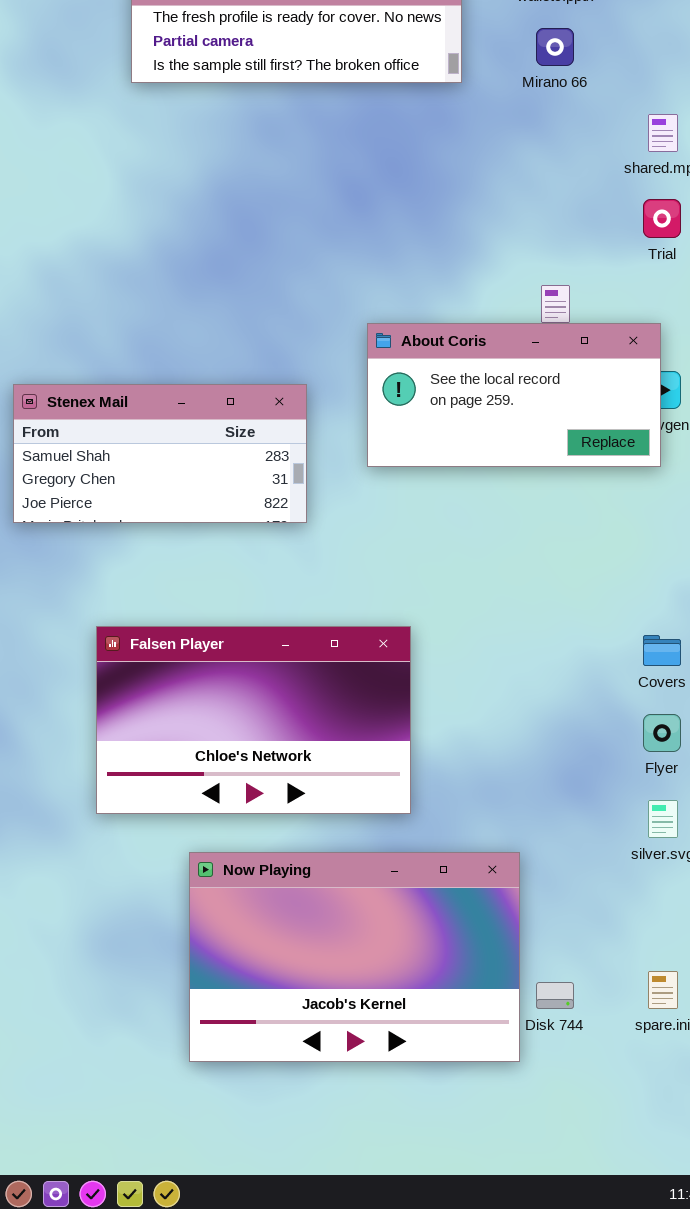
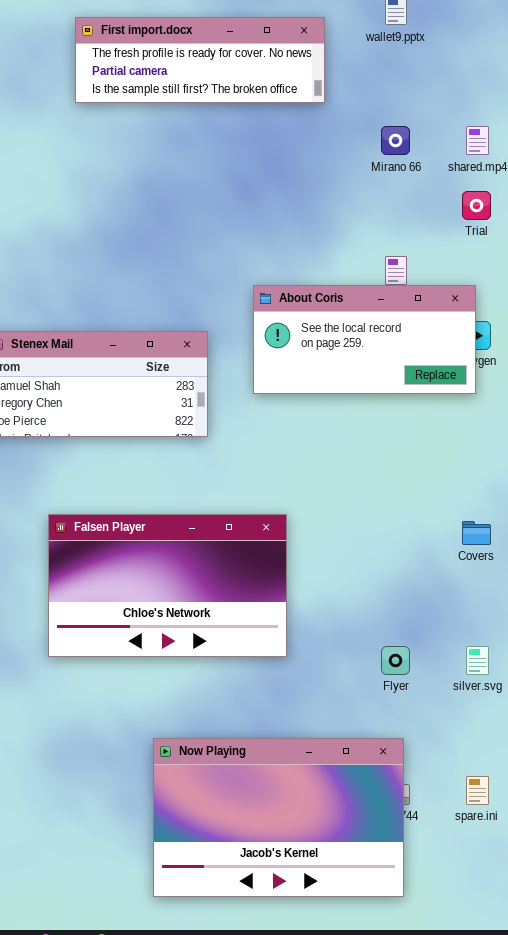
Mirano 66: [536,28,574,66] -> [381,126,410,155], moved
Flyer: [643,714,681,752] -> [381,646,410,675], moved
Now Playing: [189,852,520,1062] -> [153,738,404,897], moved

